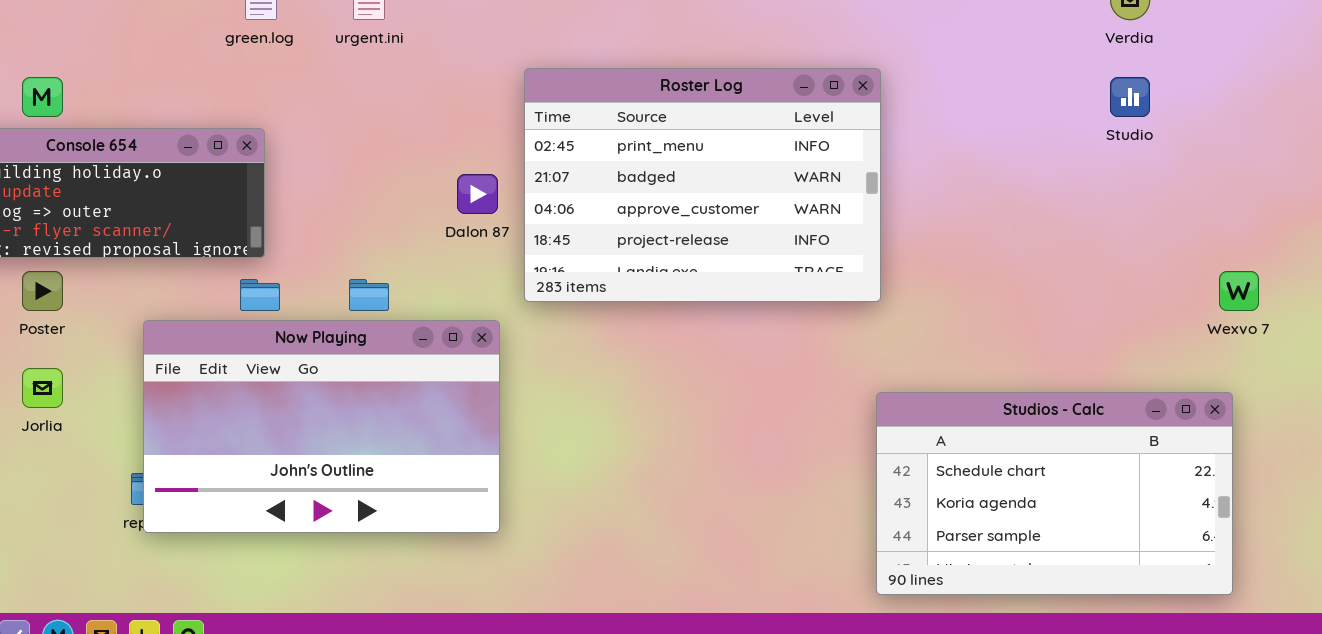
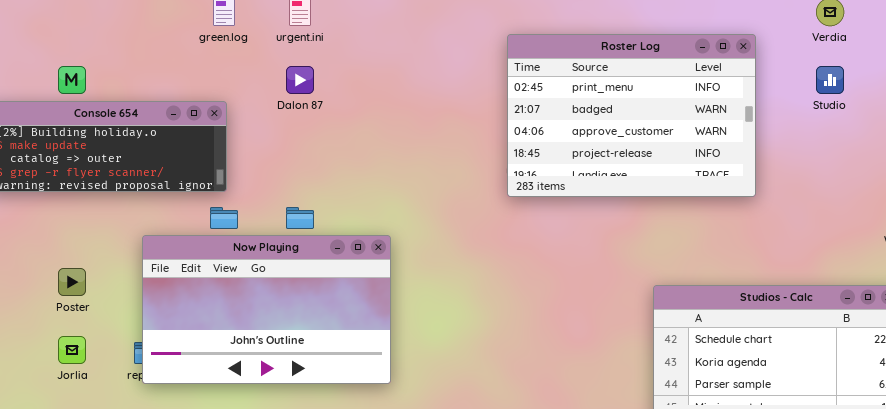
Roster Log: [524,68,881,302] -> [507,34,756,197], moved
Dalon 87: [457,174,498,214] -> [286,66,314,94], moved
Poster: [22,271,63,311] -> [58,268,86,296], moved
Jorlia: [22,368,63,408] -> [58,336,86,364], moved

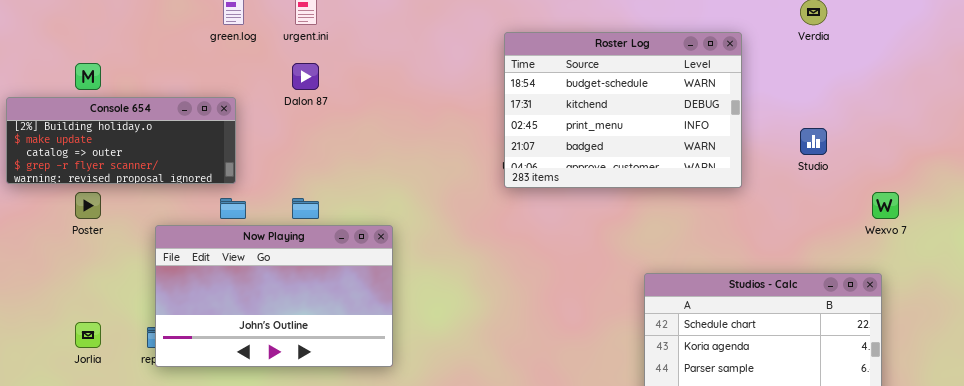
Roster Log: [507,34,756,197] -> [504,32,742,188], scrolled up 2 rows
Studio: [816,66,844,94] -> [800,128,827,155], moved
Poster: [58,268,86,296] -> [75,192,101,219], moved

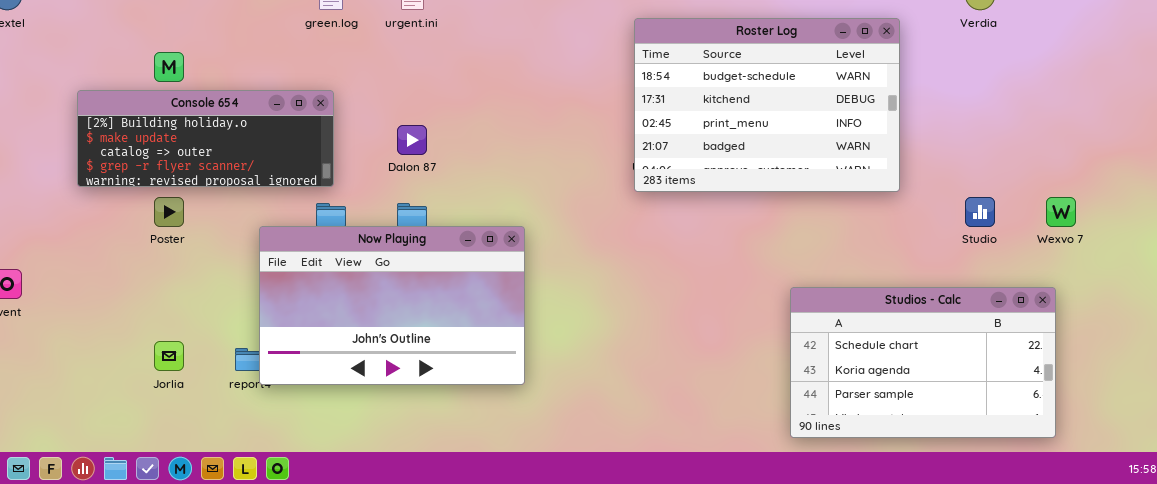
Dalon 87: [292,63,319,90] -> [397,125,427,155], moved
Studio: [800,128,827,155] -> [965,197,995,227], moved
Now Playing: [155,225,393,367] -> [259,226,525,385], moved

